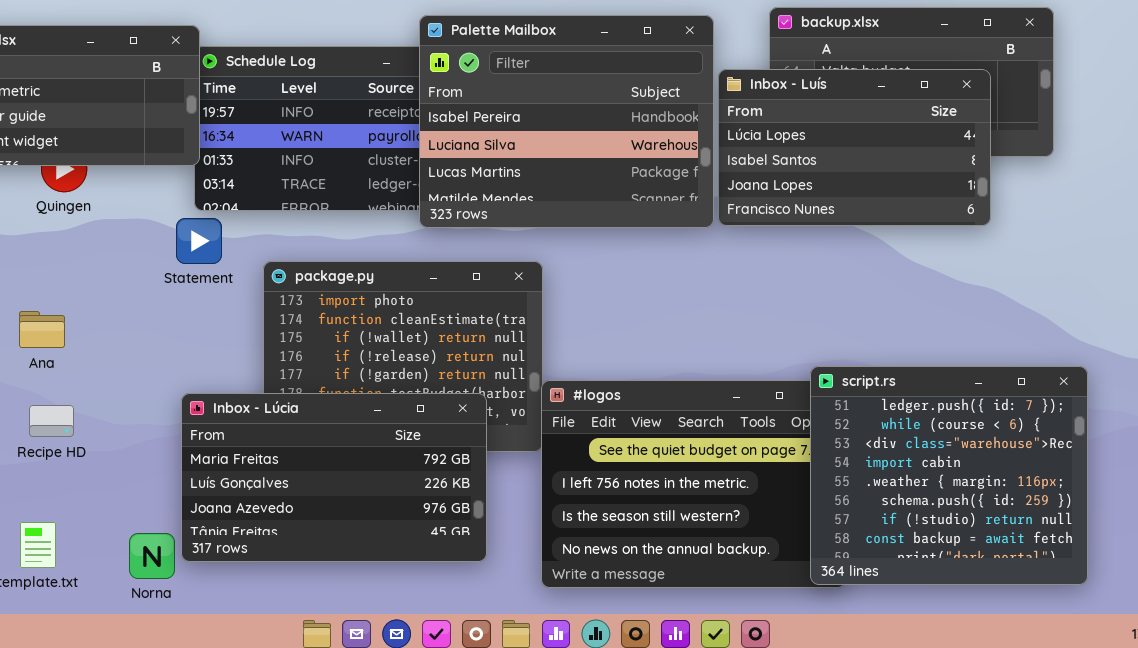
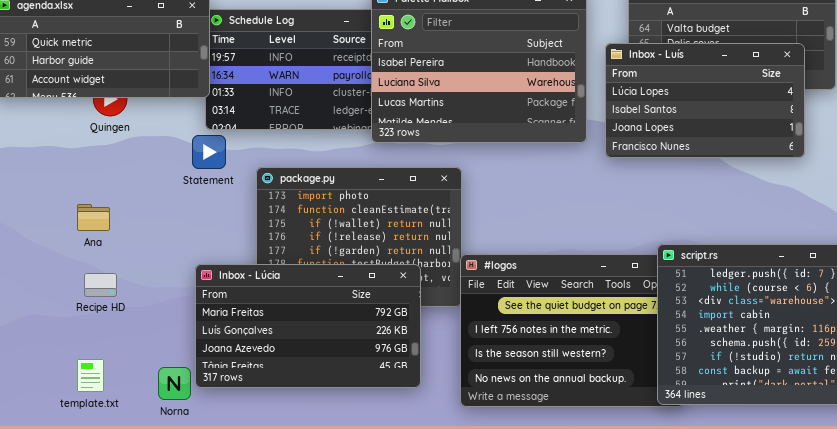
Inbox - Luís: [718,69,991,226] -> [605,43,805,158], moved

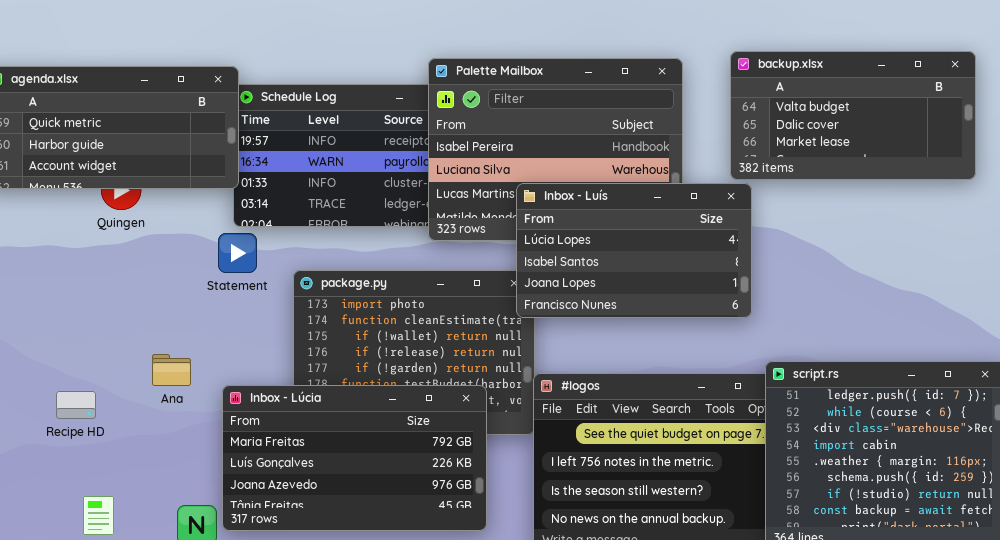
Inbox - Luís: [605,43,805,158] -> [516,183,752,318], moved
Ana: [77,204,110,231] -> [152,354,191,386], moved
Recipe HD: [84,273,117,297] -> [56,391,96,419], moved

